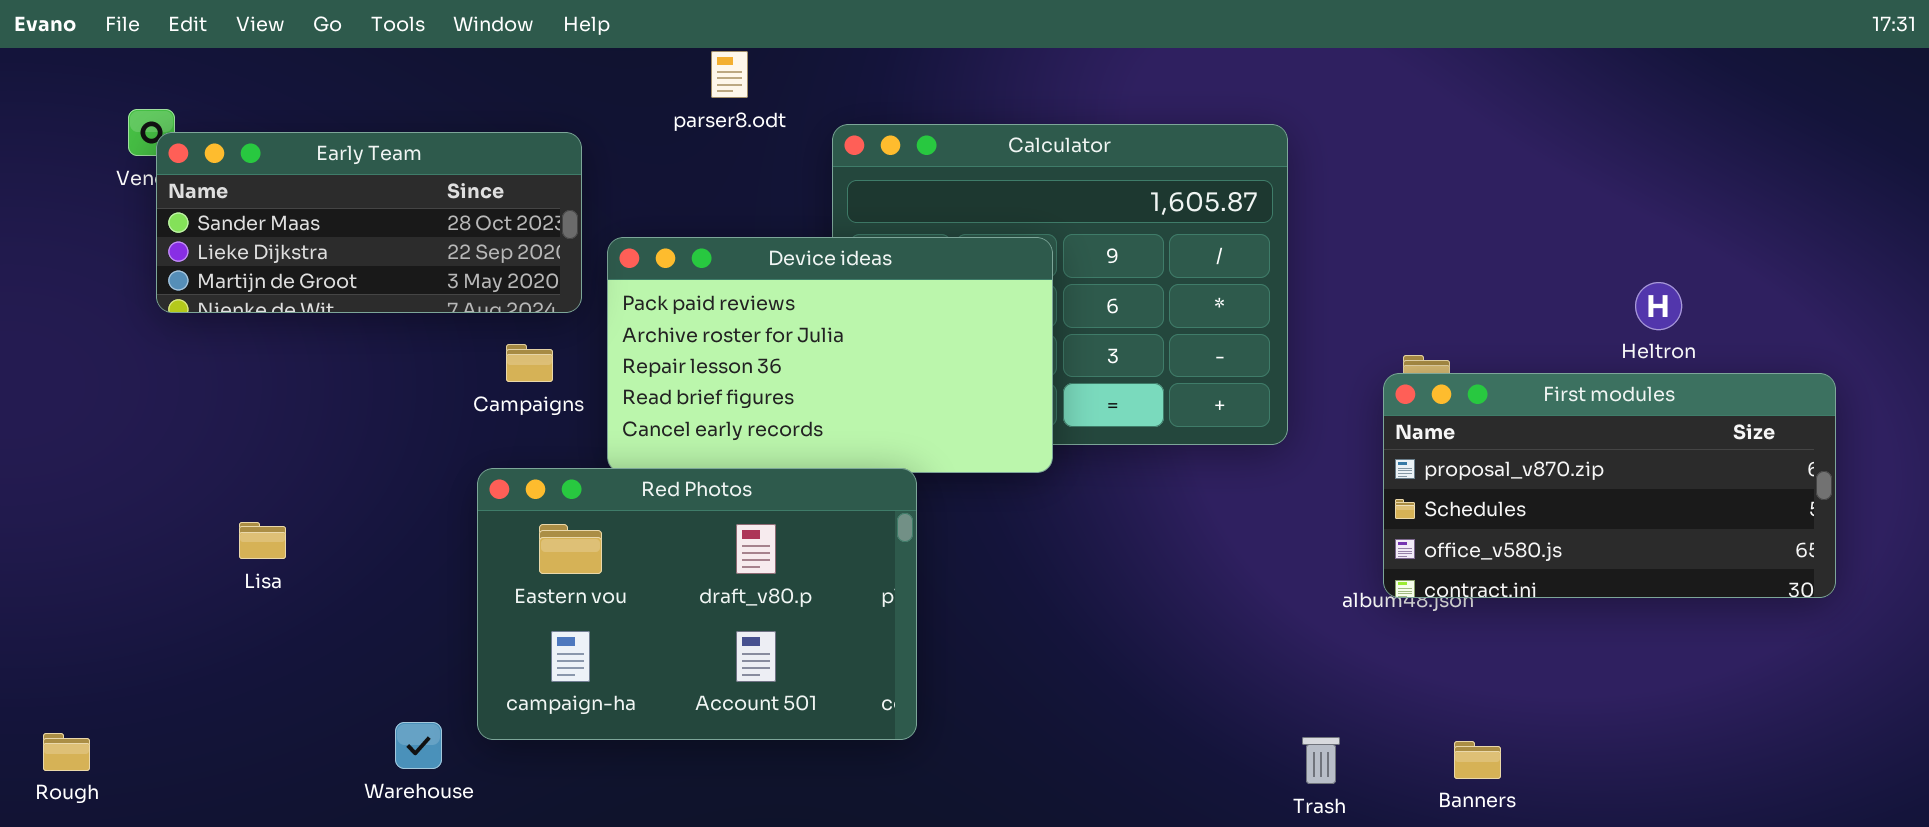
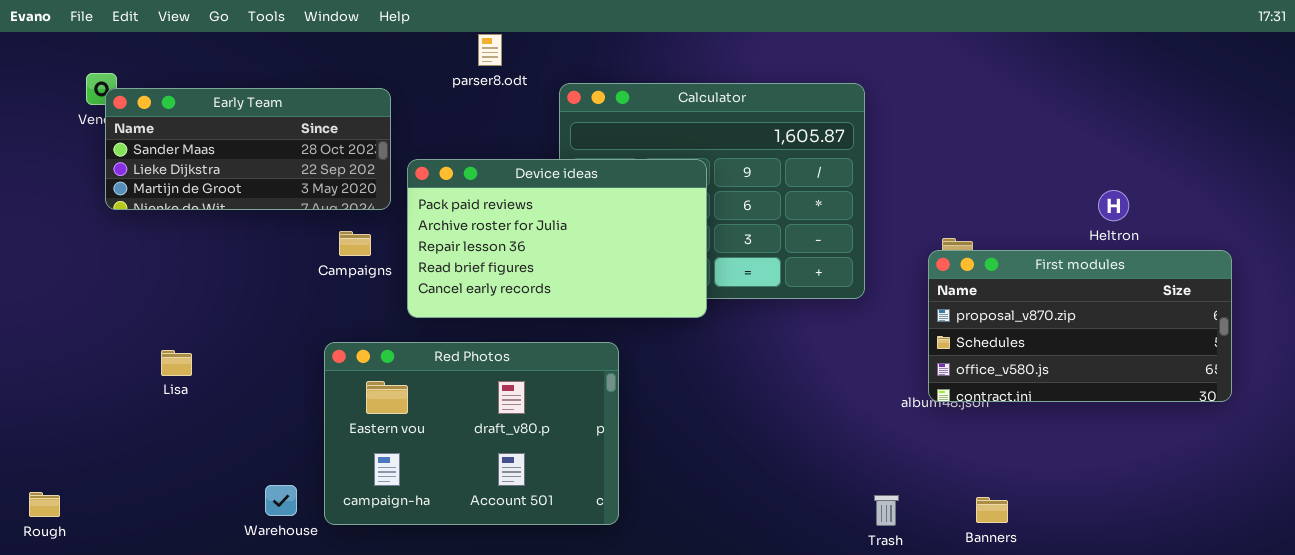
Red Photos: [477,468,917,740] -> [324,342,619,525], moved

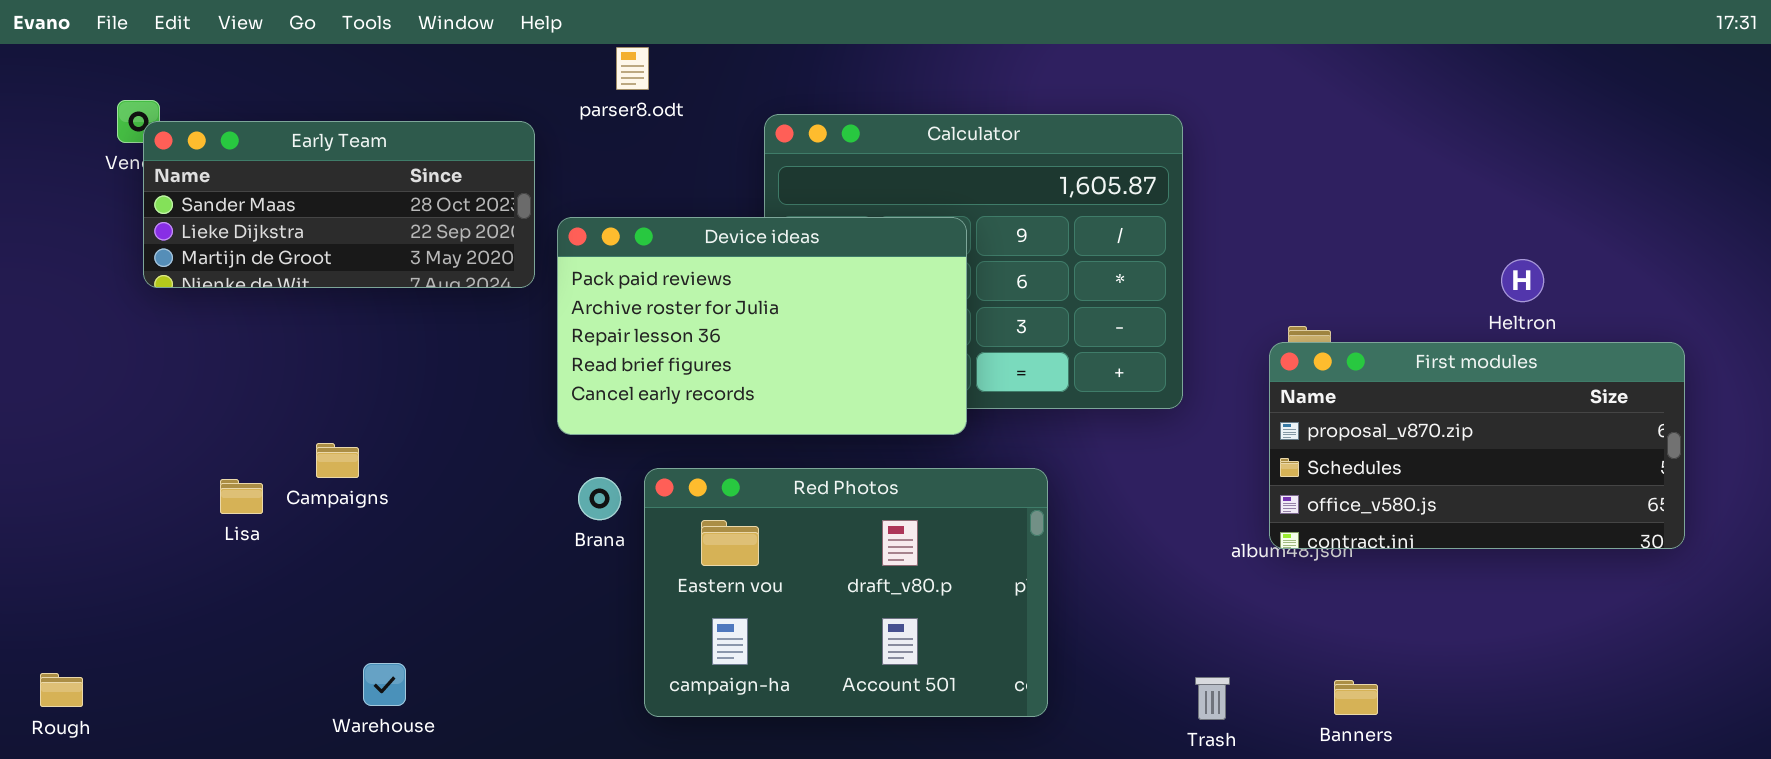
parser8.odt: [478,34,502,66] -> [616,47,649,90], moved
Campaigns: [339,231,371,256] -> [316,443,359,478], moved
Red Photos: [324,342,619,525] -> [644,468,1048,717], moved

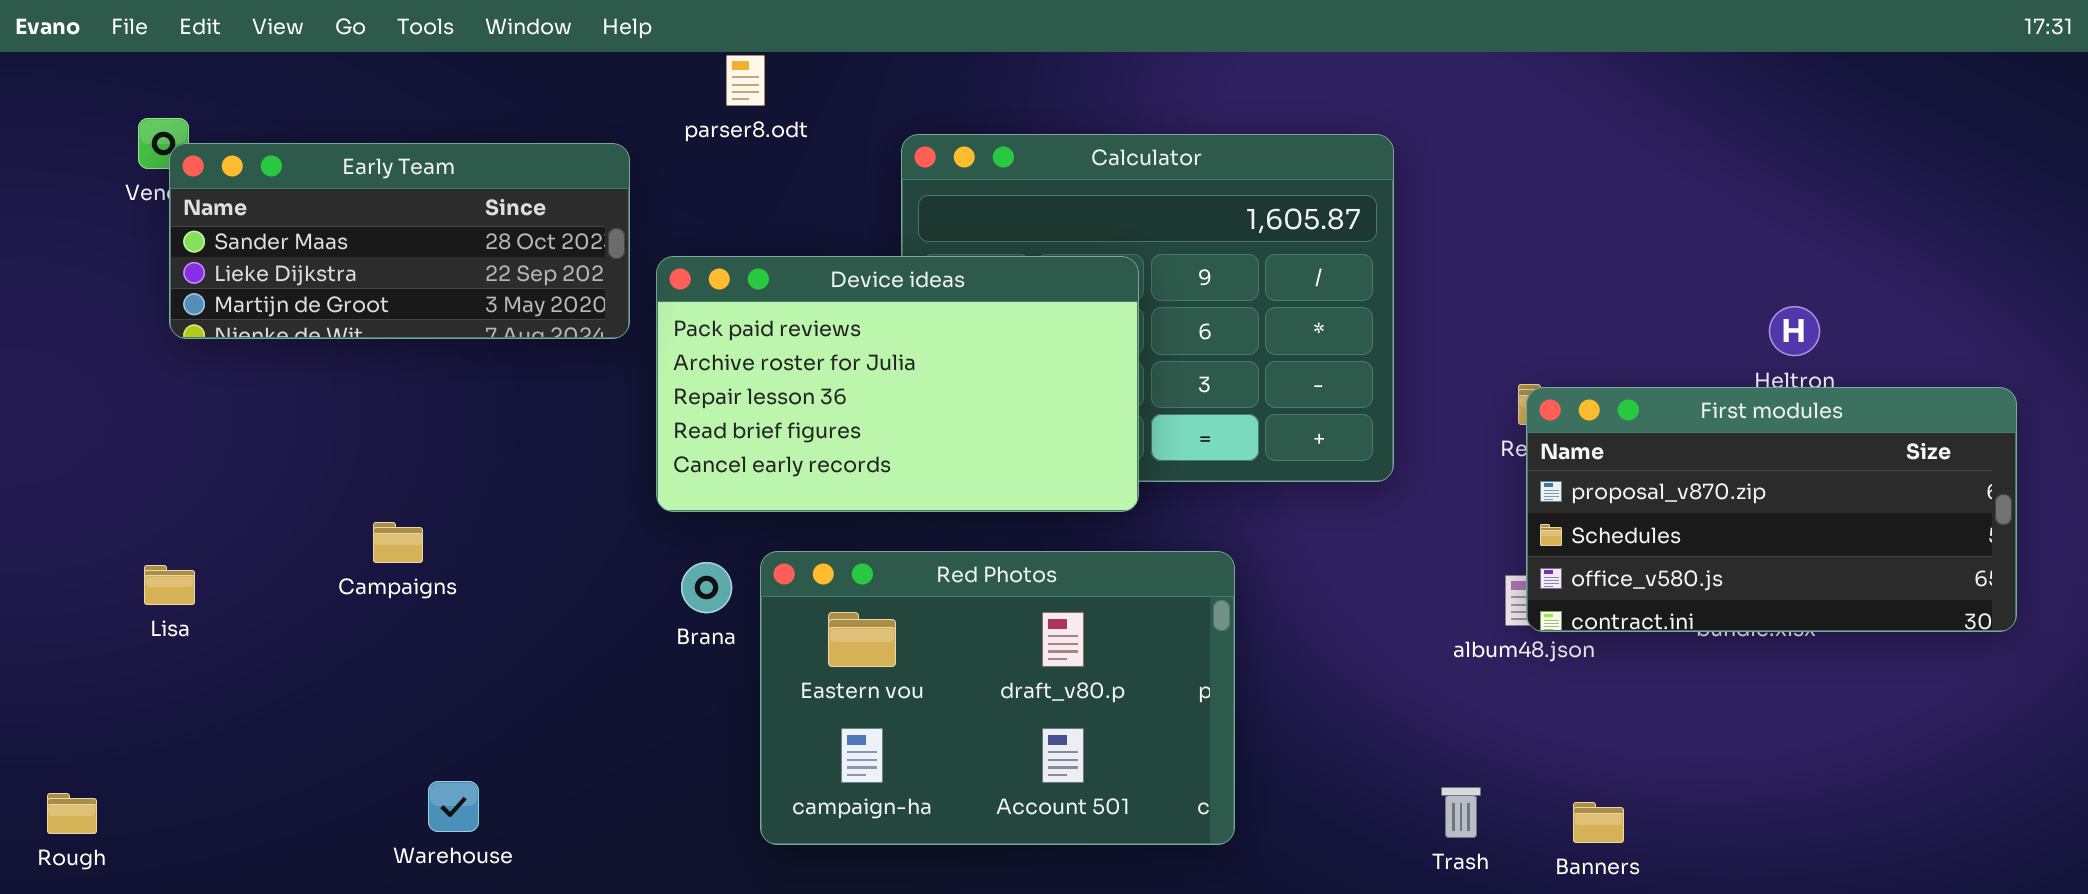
First modules: [1269,342,1685,549] -> [1526,387,2017,632], moved
Lisa: [220,479,263,514] -> [144,565,195,605], moved
Trash: [1195,677,1230,720] -> [1441,787,1481,838], moved

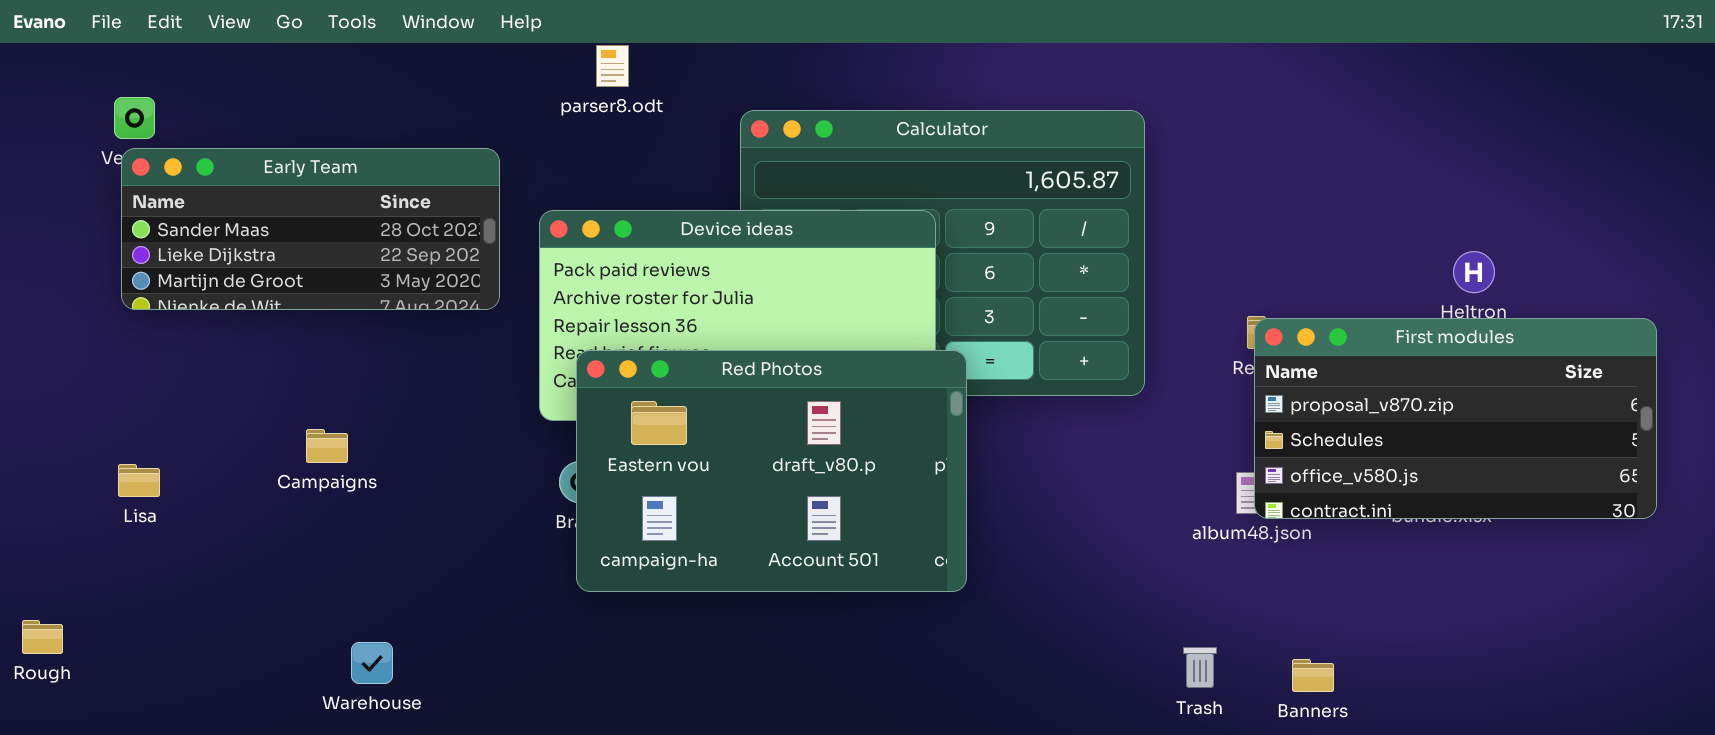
Early Team: [169,143,630,339] -> [121,148,500,310], moved
Red Photos: [760,551,1235,845] -> [576,350,967,592], moved
Rough: [47,793,97,834] -> [22,620,63,654], moved

